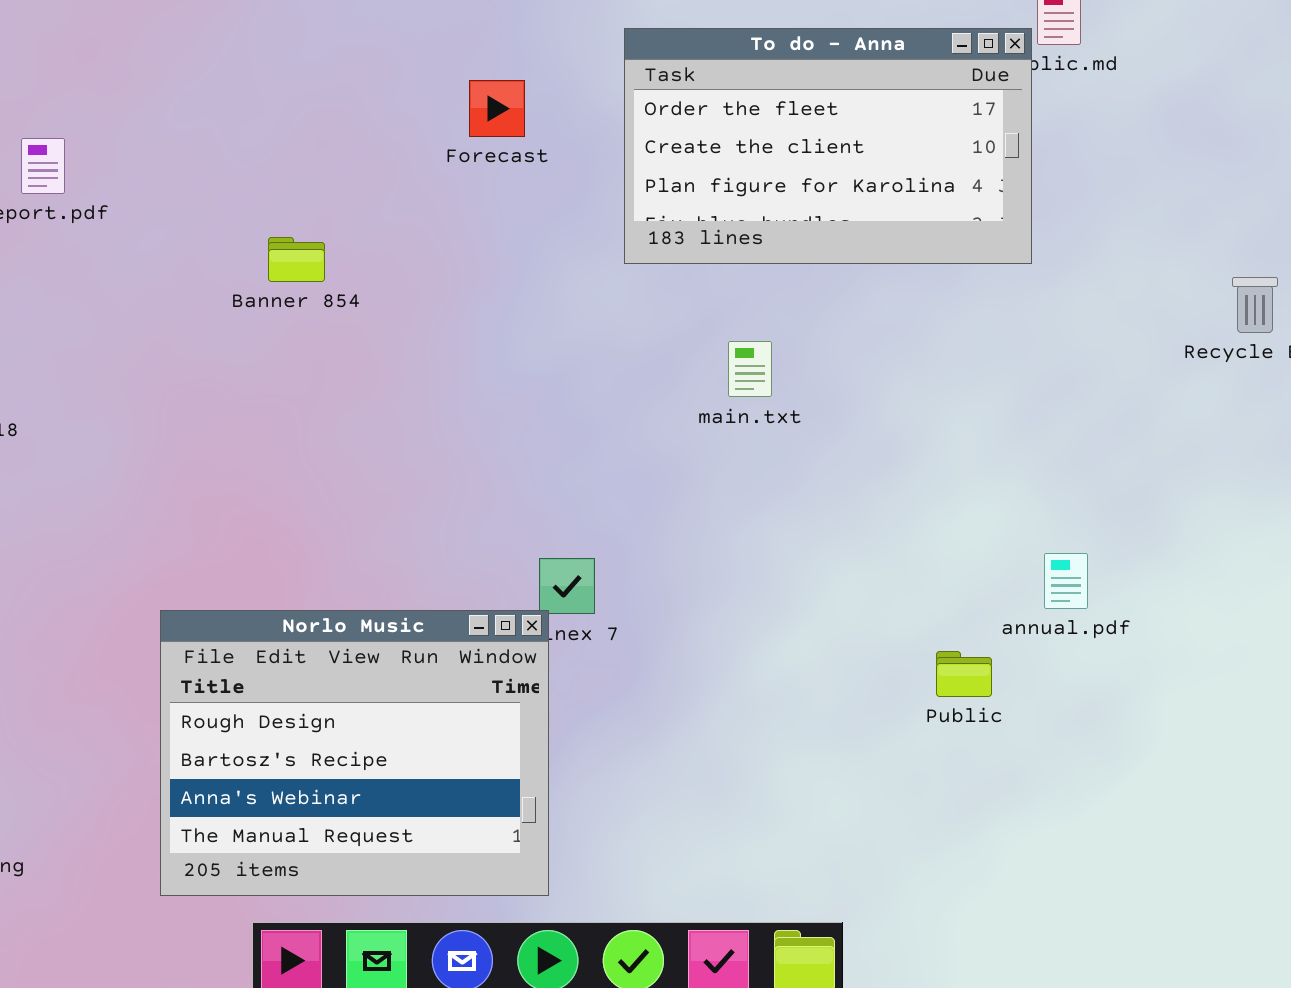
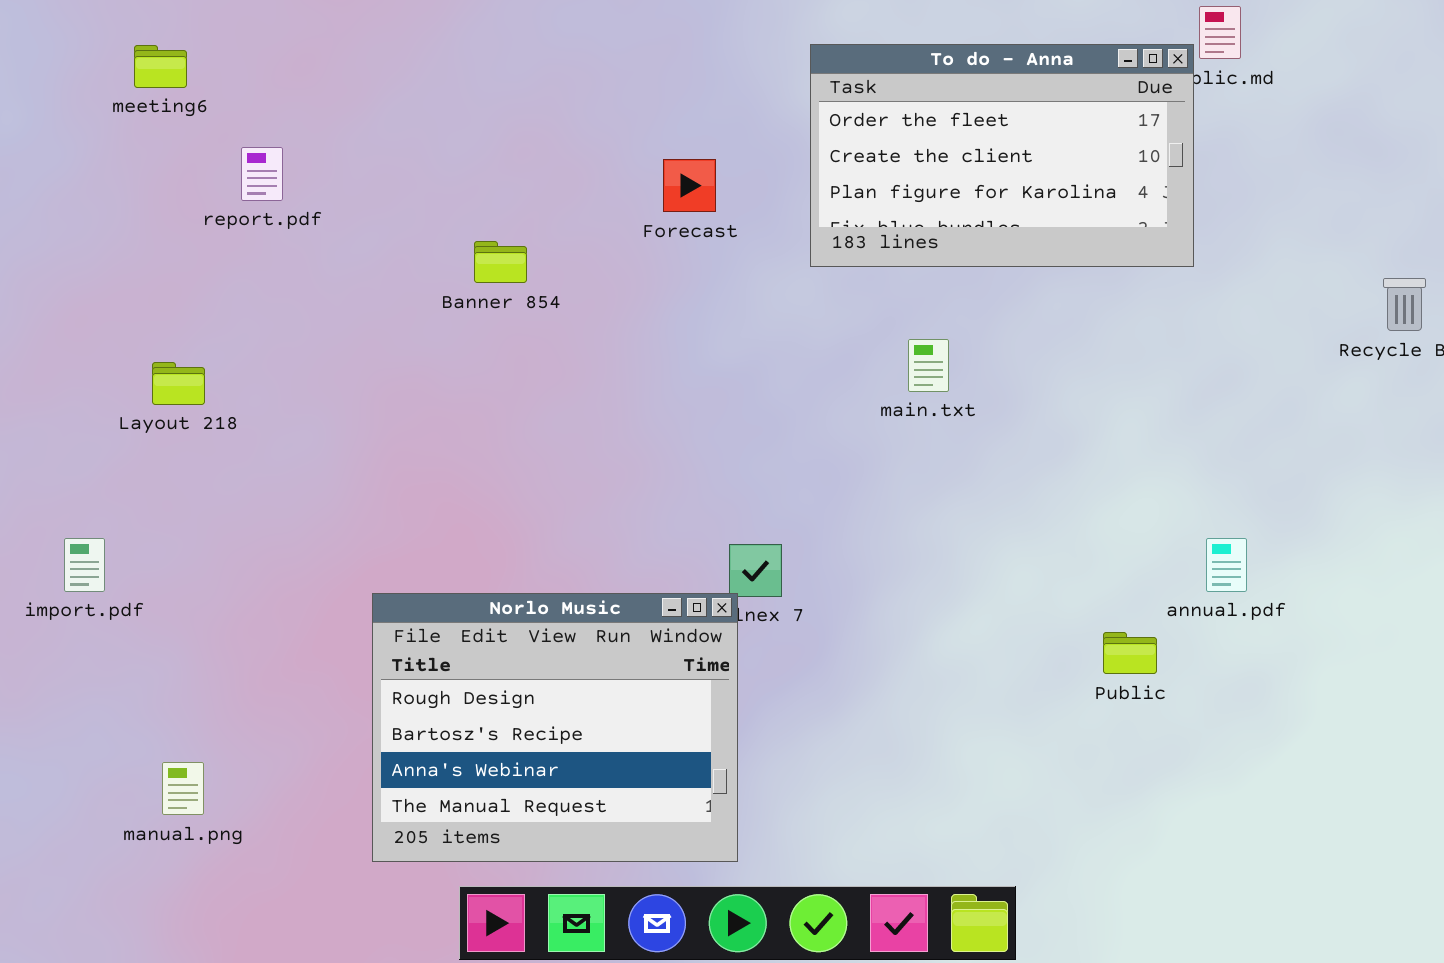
Forecast: [469,80,525,137] -> [663,159,716,212], moved

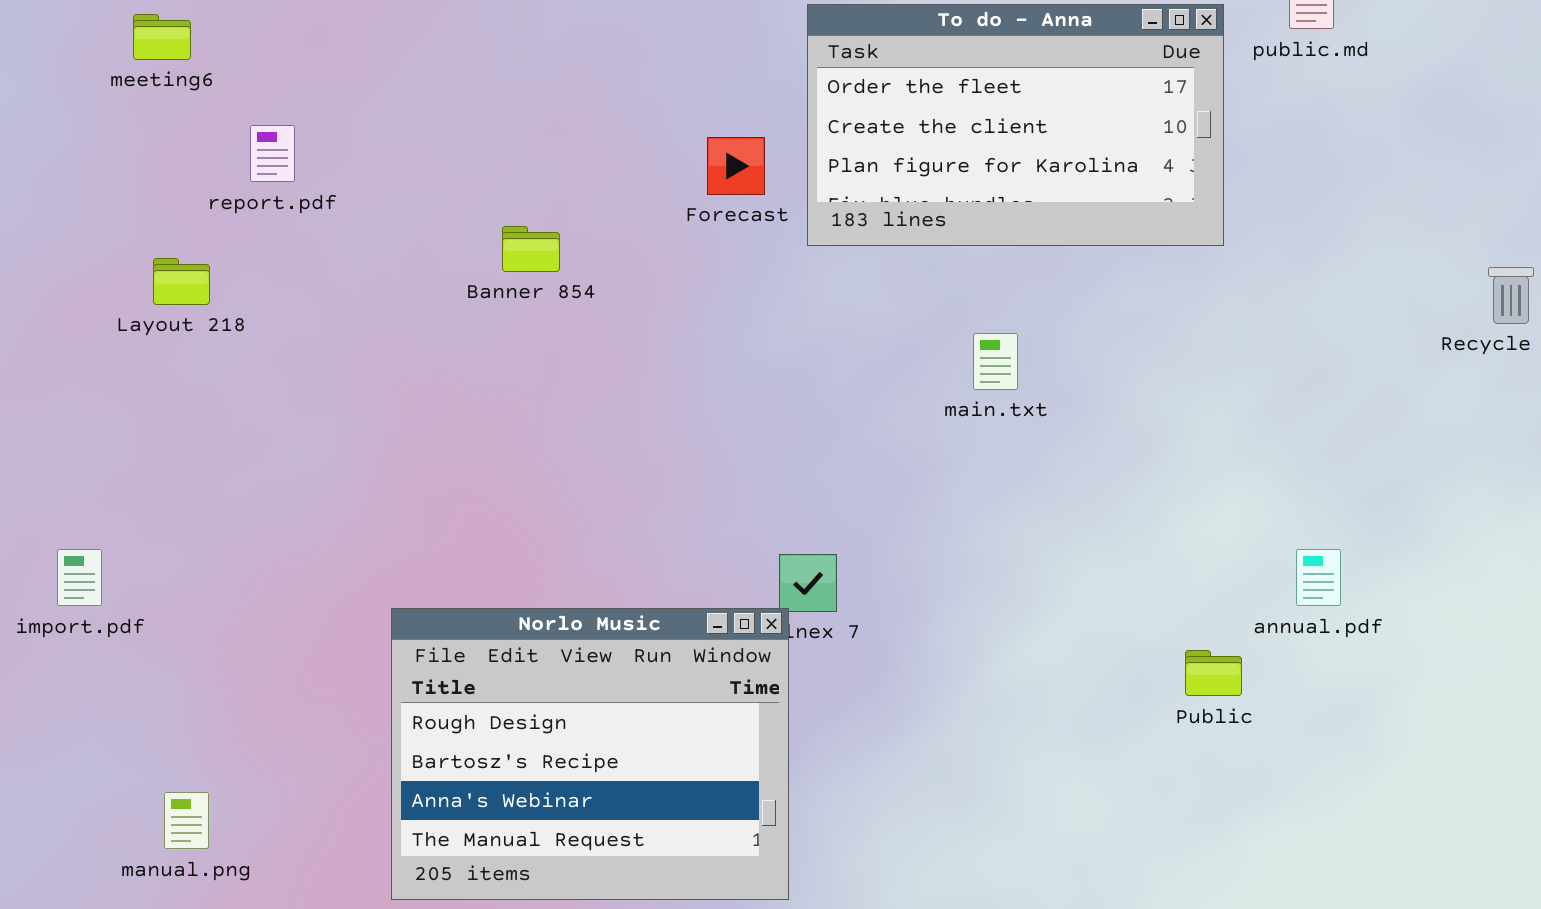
To do - Anna: [810,44,1194,267] -> [807,4,1224,246], moved
Layout 218: [152,362,205,405] -> [153,258,210,305], moved

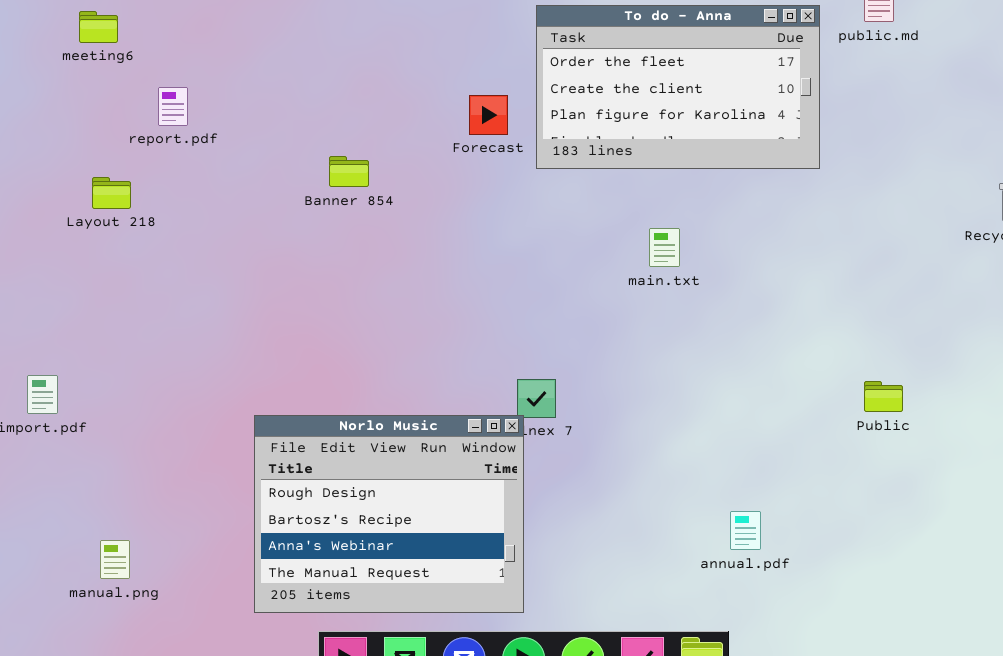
annual.pdf: [1296,549,1341,606] -> [730,511,761,550], moved
Public: [1185,650,1242,696] -> [864,381,903,412], moved

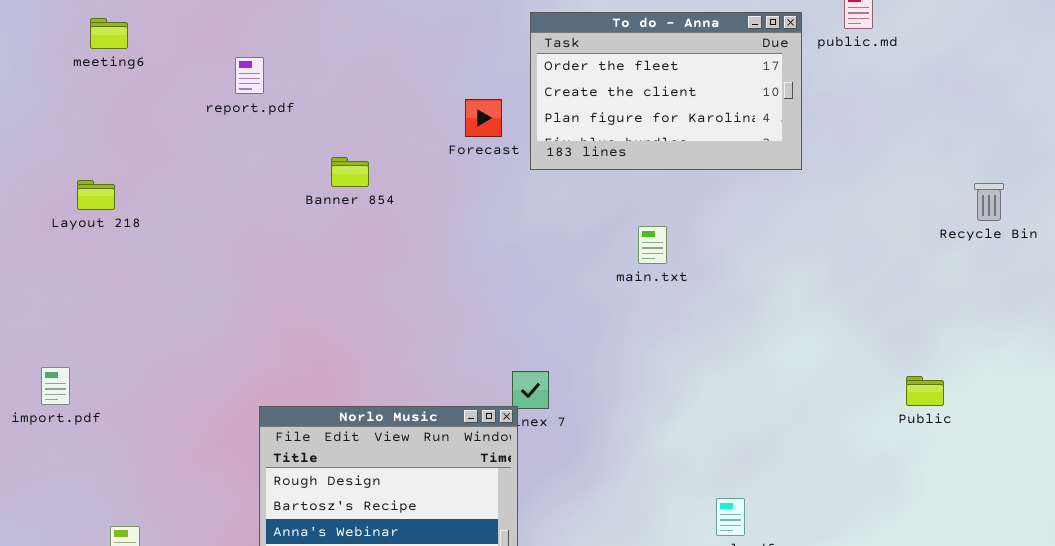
report.pdf: [158,87,188,126] -> [235,57,264,94], moved
Layout 218: [92,177,131,209] -> [77,180,115,210], moved
Public: [864,381,903,412] -> [906,376,944,406], moved

